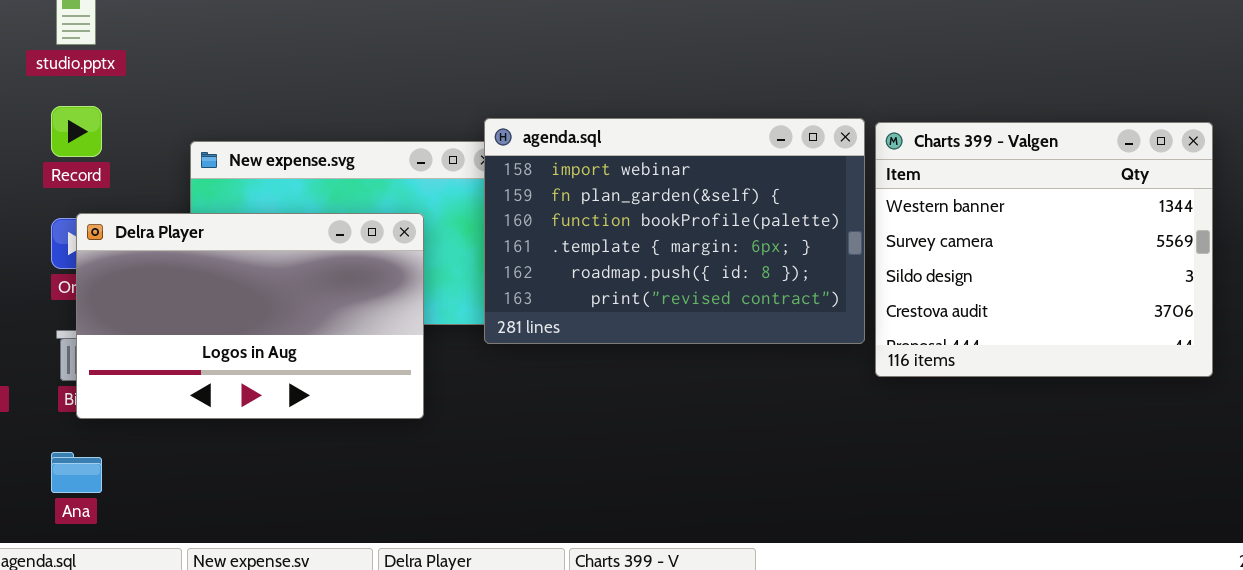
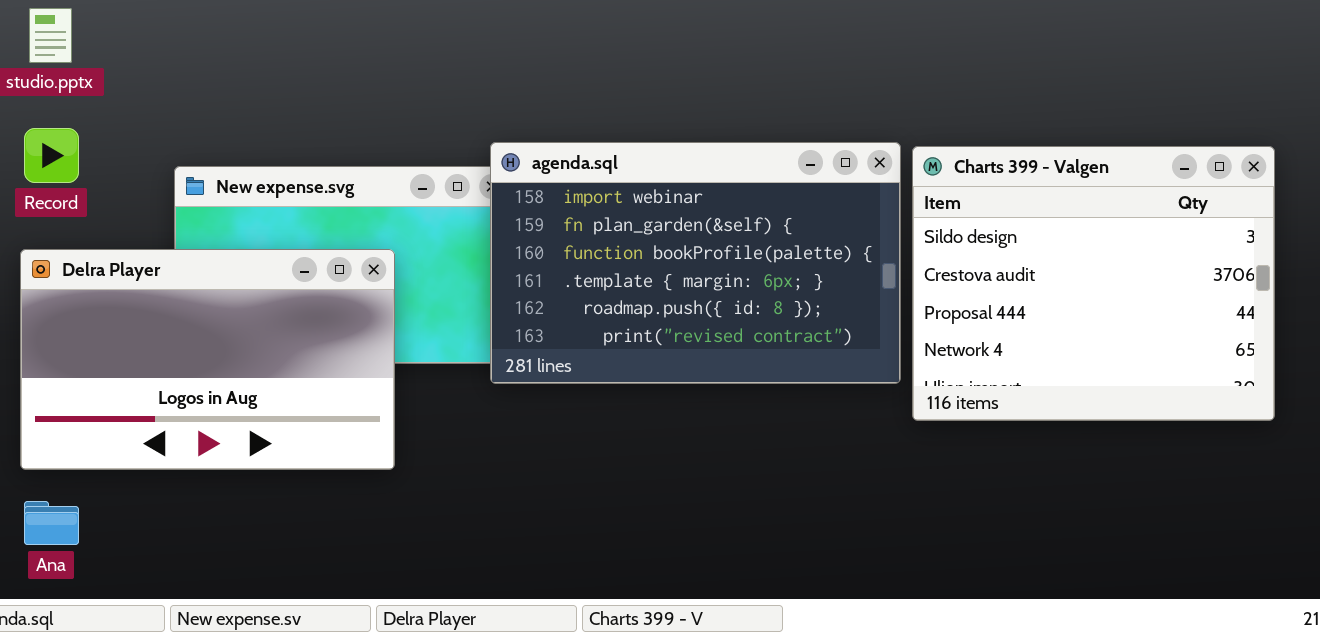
Charts 399 - Valgen: [875,122,1213,377] -> [912,146,1275,421], scrolled down 2 rows
Delra Player: [76,213,424,419] -> [20,249,395,470], moved

